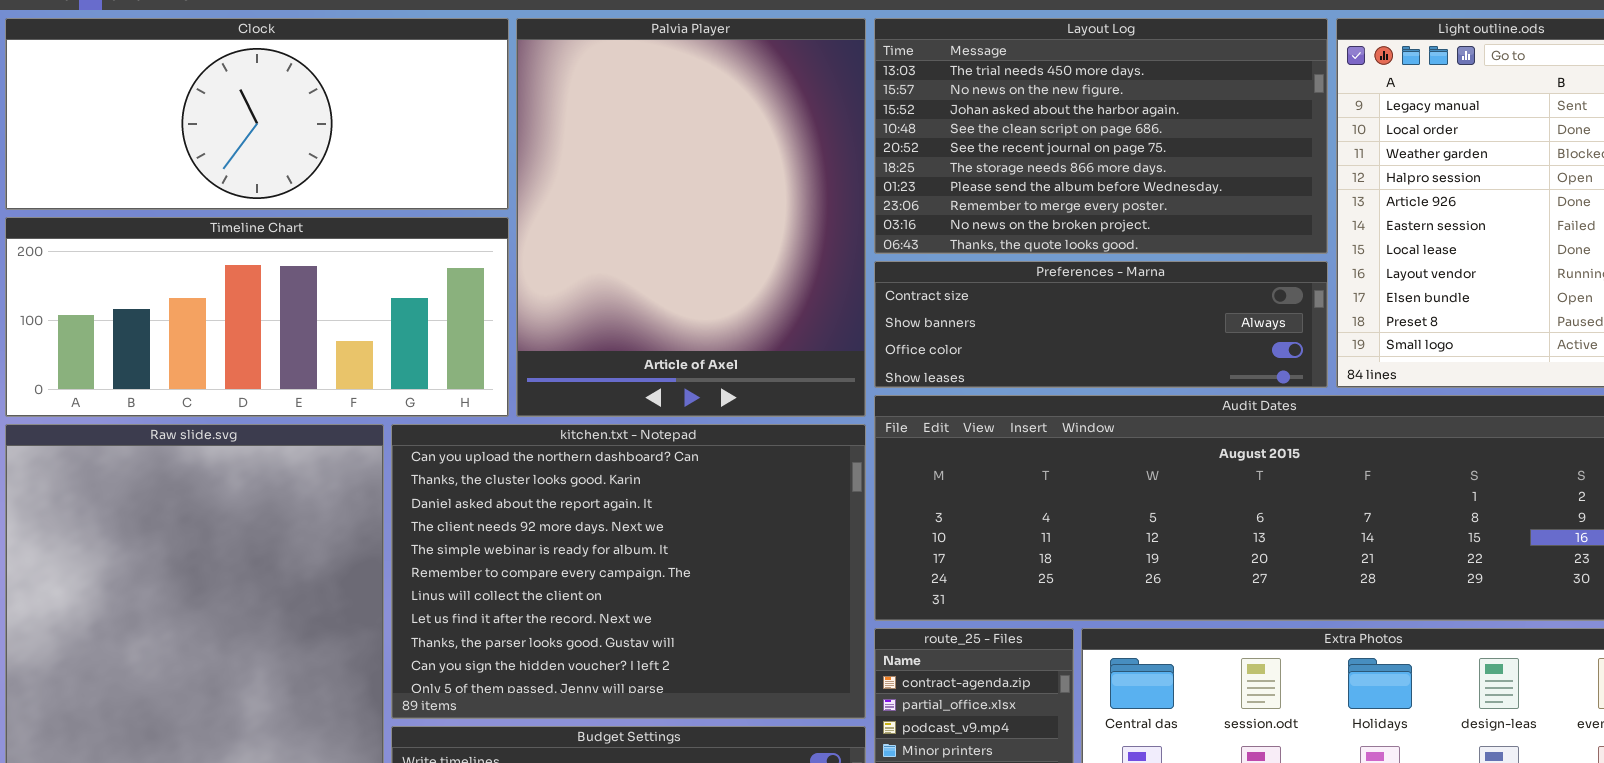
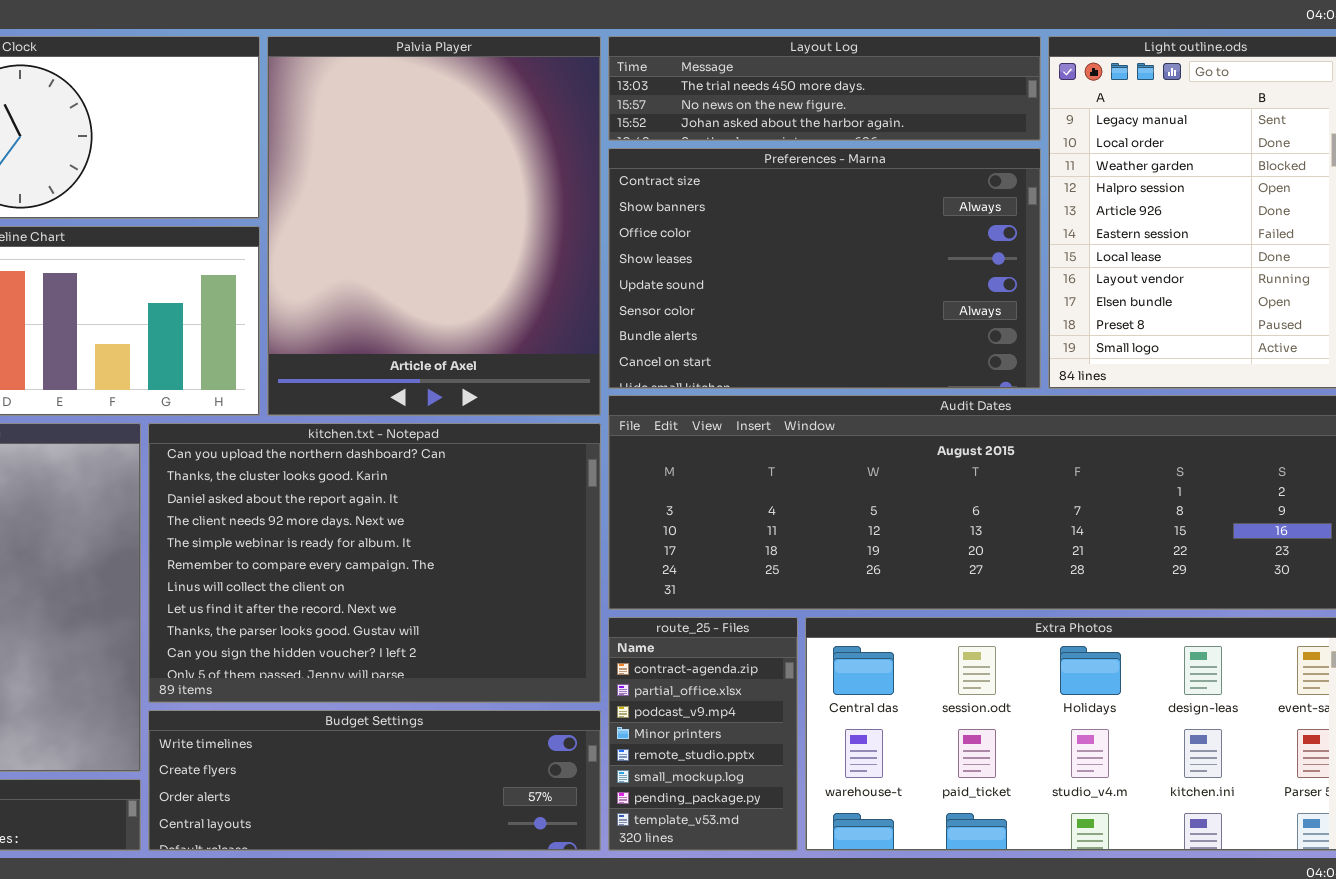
Layout Log: [874,18,1328,254] -> [608,36,1041,141], resized
Preferences - Marna: [874,261,1328,388] -> [608,148,1041,389], resized

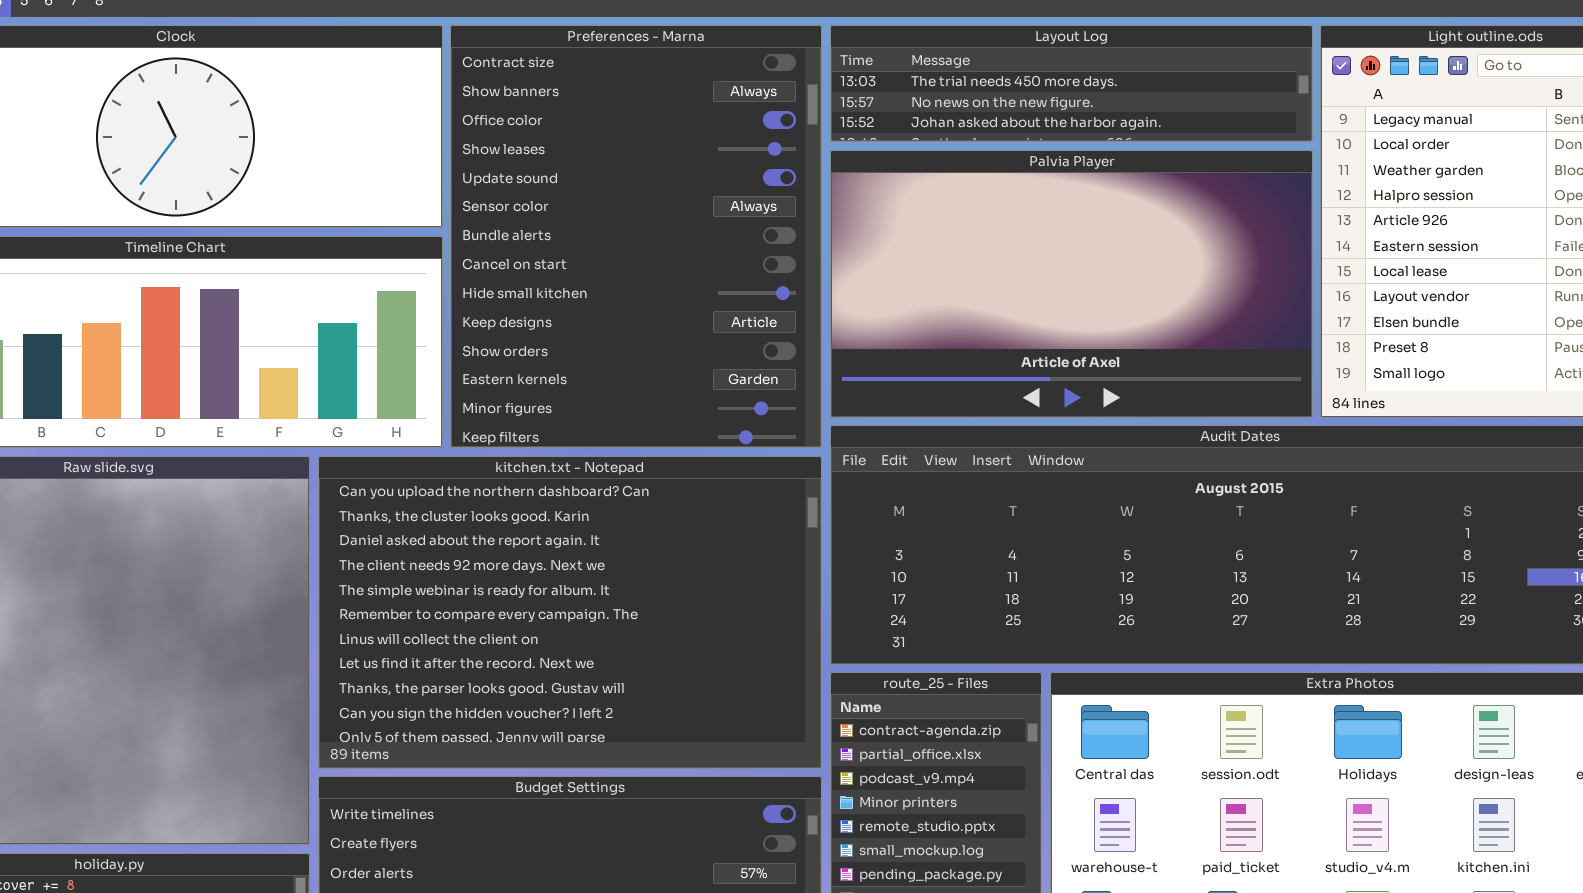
Palvia Player: [267,36,601,416] -> [830,150,1313,418], moved, resized
Preferences - Marna: [608,148,1041,389] -> [450,25,822,448], moved, resized

